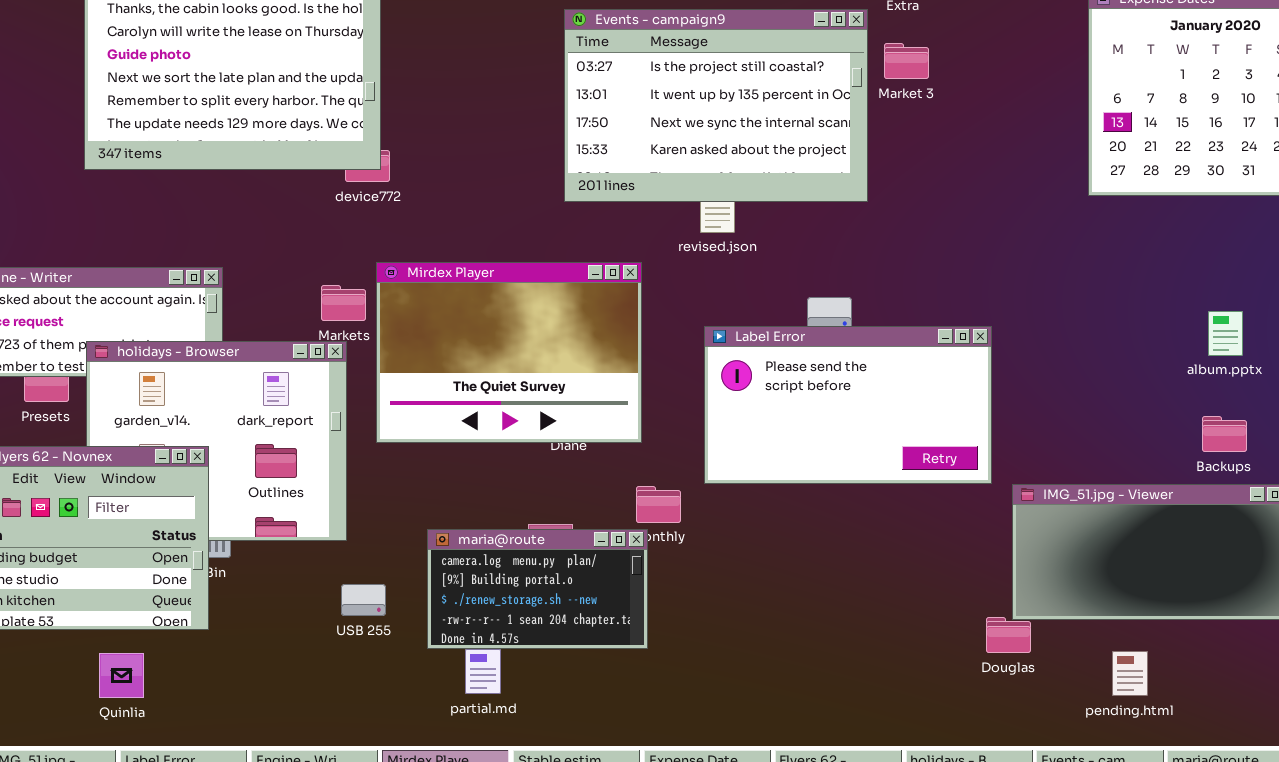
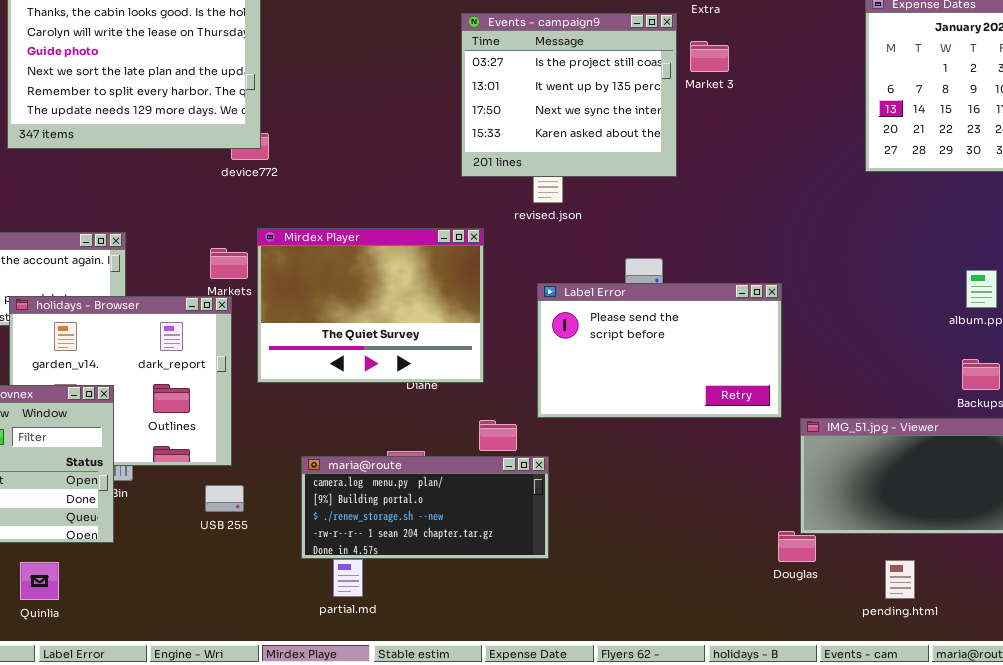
Events - campaign9: [564,9,868,202] -> [461,13,677,177], resized
maria@route: [427,529,648,649] -> [301,456,549,559], resized
USB 255: [341,584,386,616] -> [205,485,244,512], moved

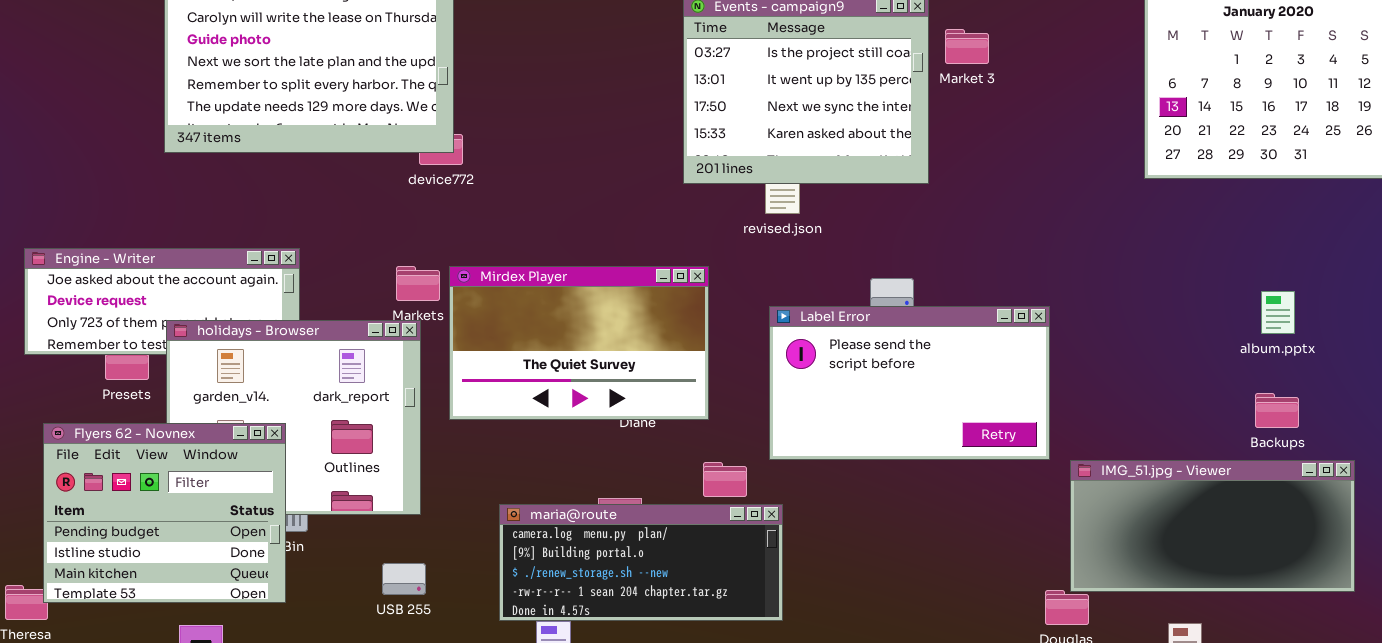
Mirdex Player: [257,228,484,383] -> [449,266,709,420], resized
USB 255: [205,485,244,512] -> [382,563,426,595], moved

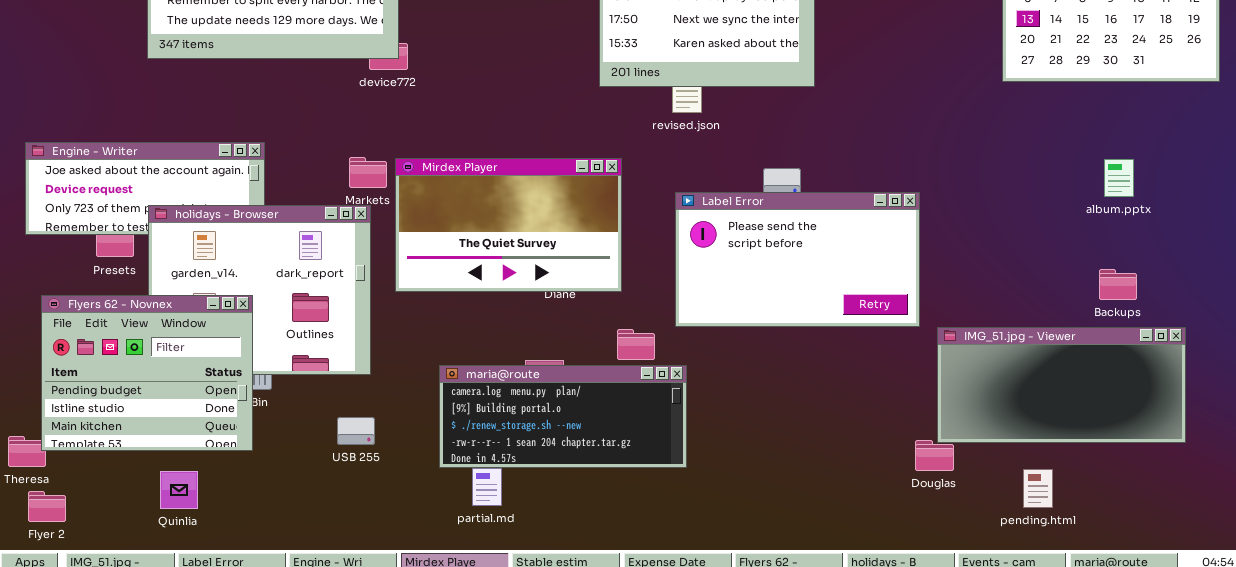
album.pptx: [1261,291,1295,334] -> [1104,159,1134,197], moved

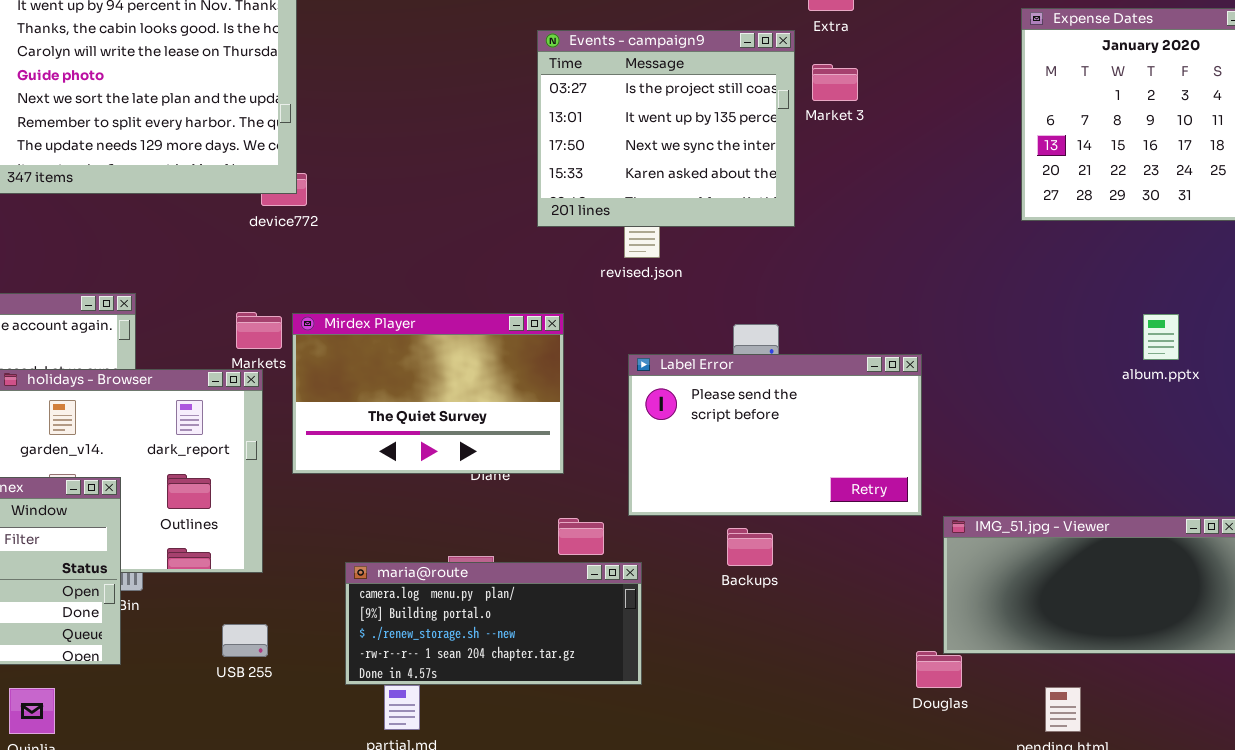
Backups: [1099,269,1137,300] -> [727,528,773,566], moved

